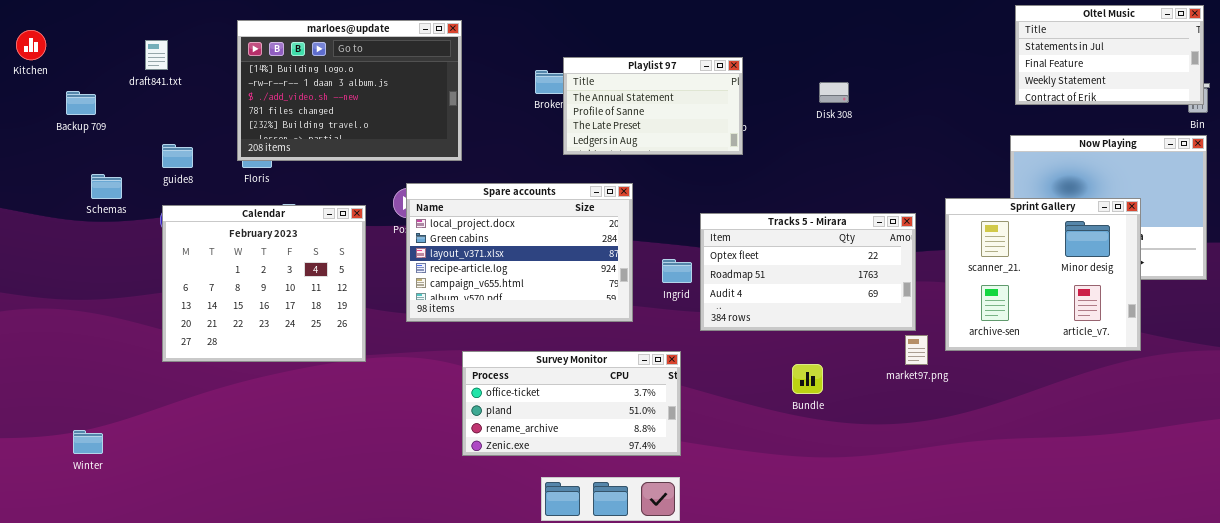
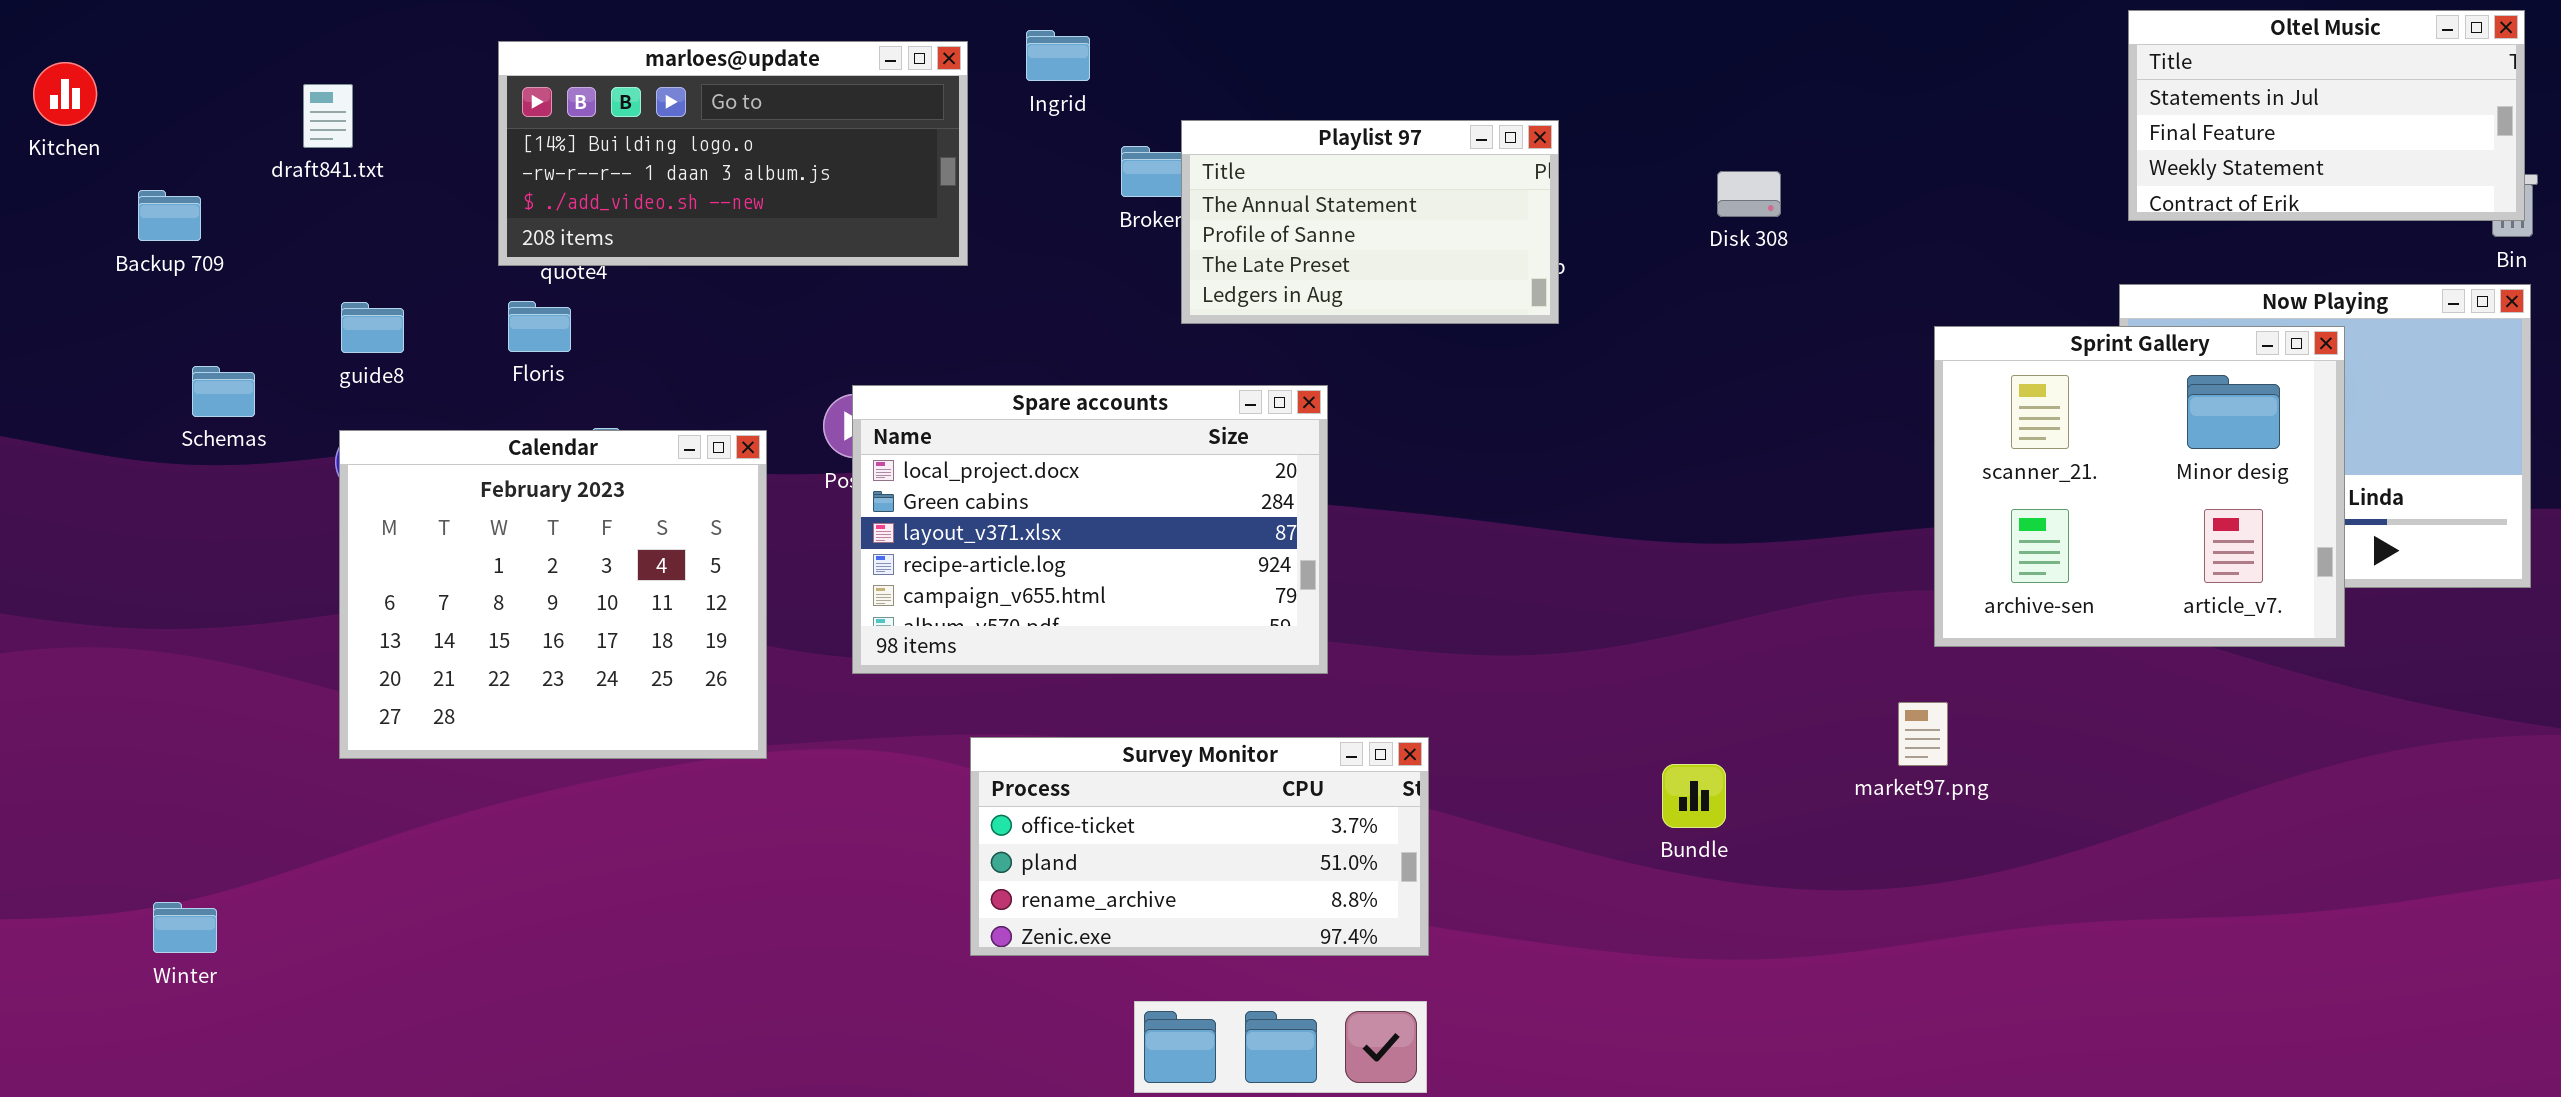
marloes@update: [237,20,462,161] -> [498,41,968,266], resized
Sprint Gallery: [945,198,1141,351] -> [1934,326,2345,647], moved
Tracks 5 - Mirara: [700,213,916,331] -> none, closed
Ingrid: [662,259,692,283] -> [1026,30,1090,81], moved

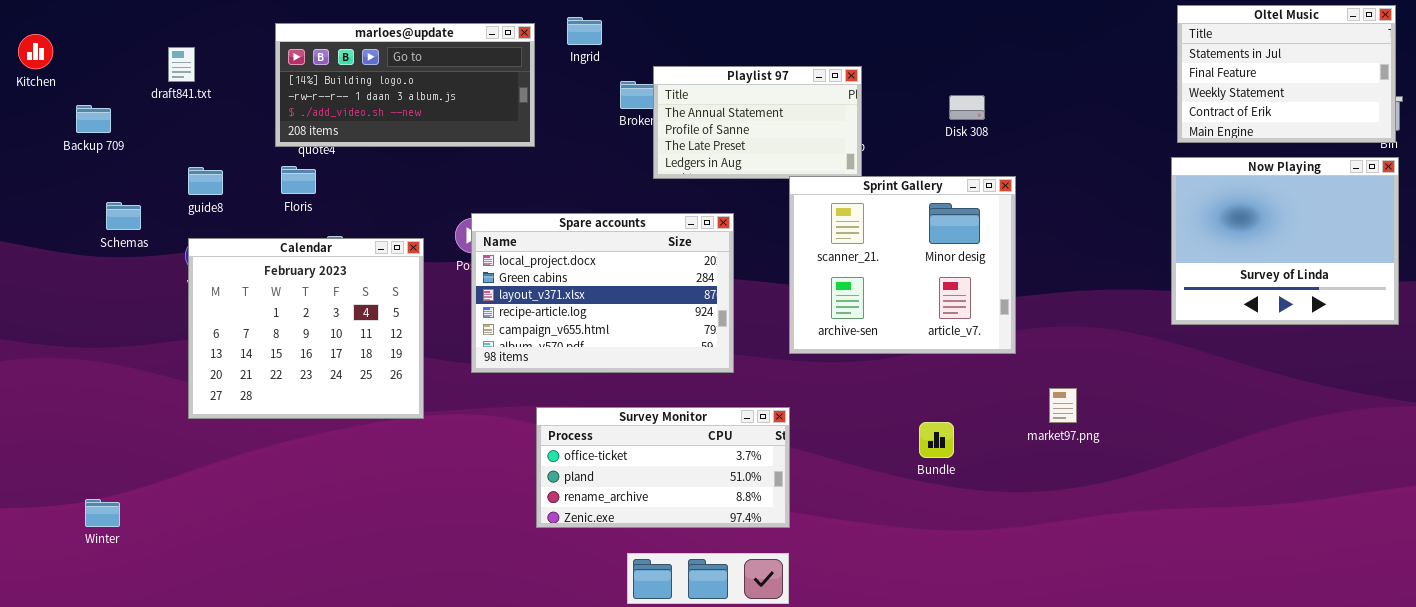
Oltel Music: [2128,10,2525,221] -> [1177,5,1396,143], resized
Sprint Gallery: [1934,326,2345,647] -> [789,176,1016,354], moved

